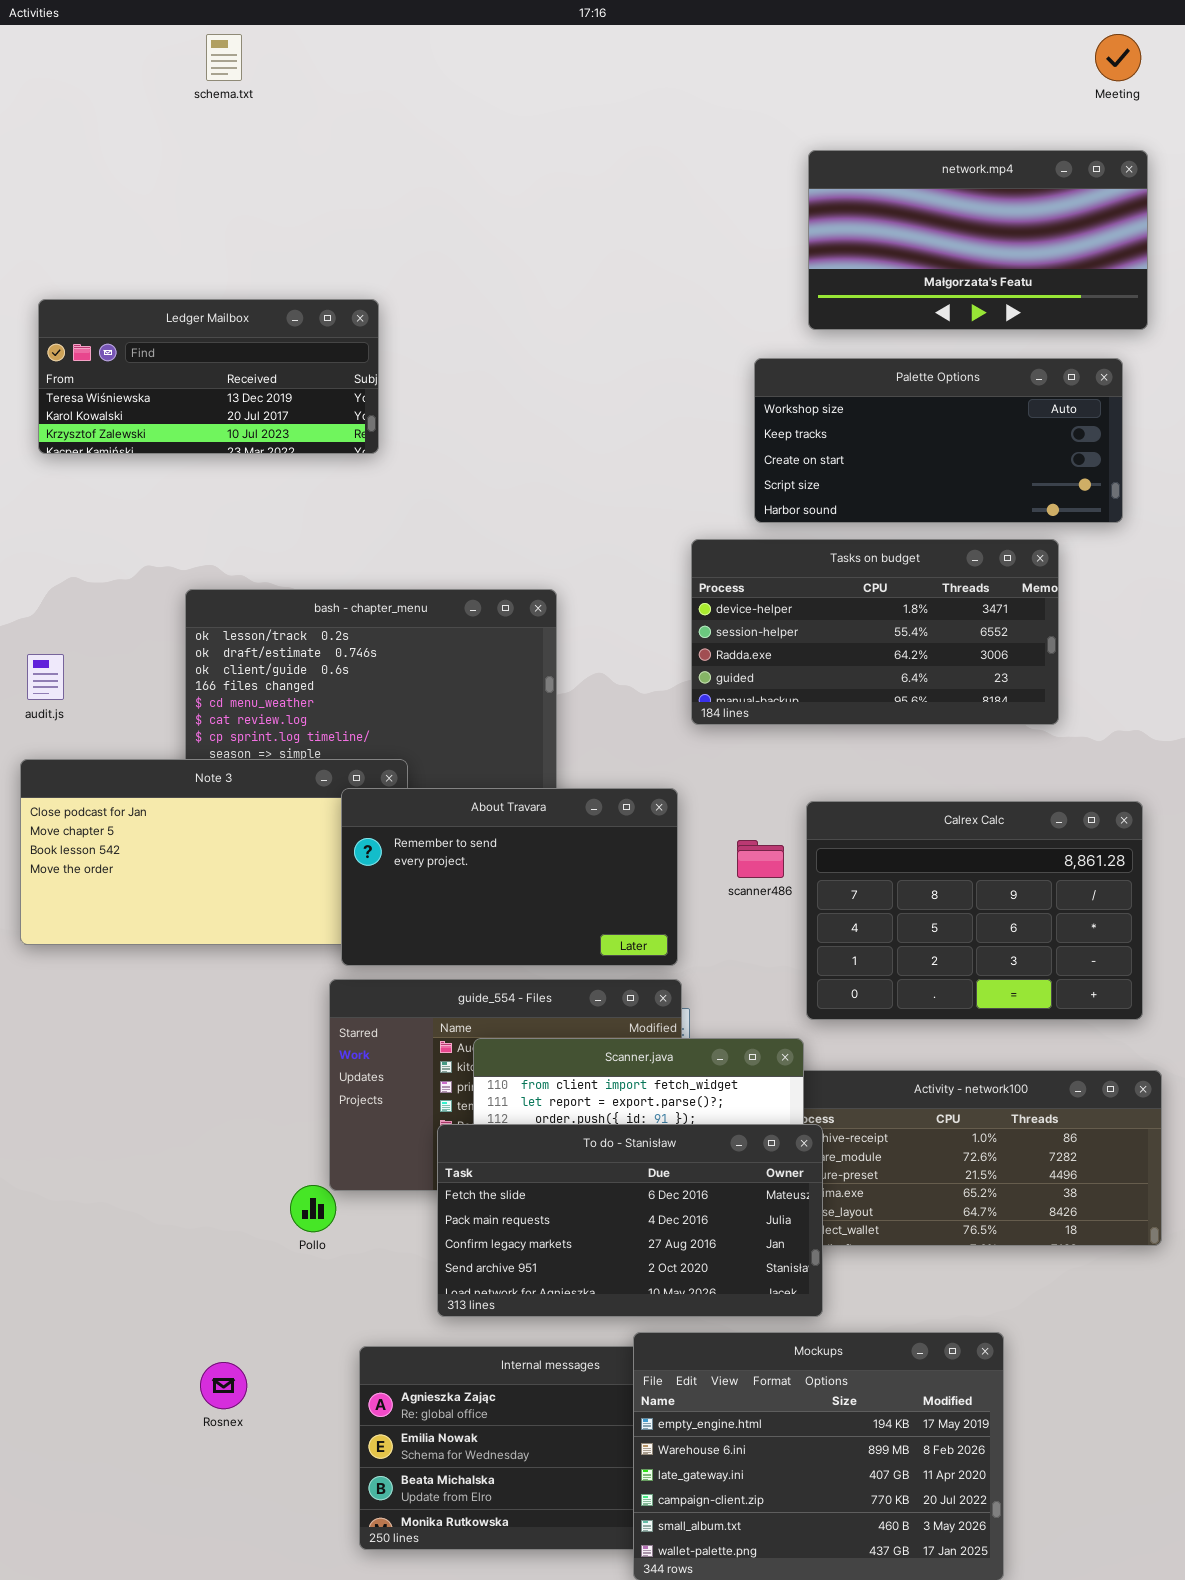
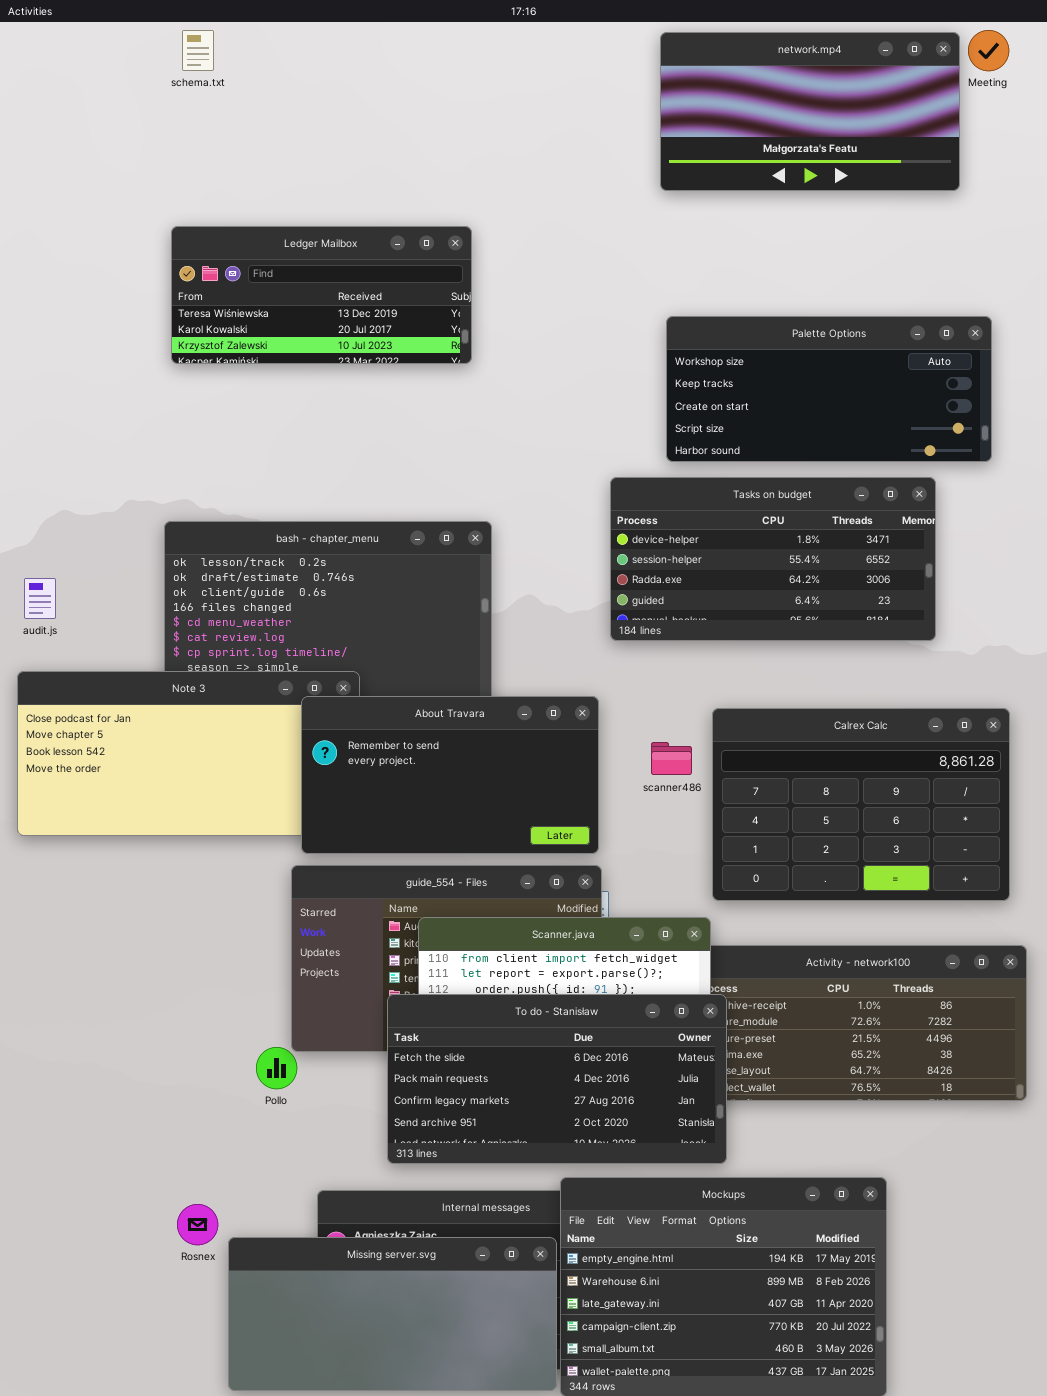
network.mp4: [808,150,1148,330] -> [660,32,960,191], moved
Ledger Mailbox: [38,299,379,454] -> [171,226,472,364], moved
Missing server.svg: none -> [228,1237,557,1391], opened

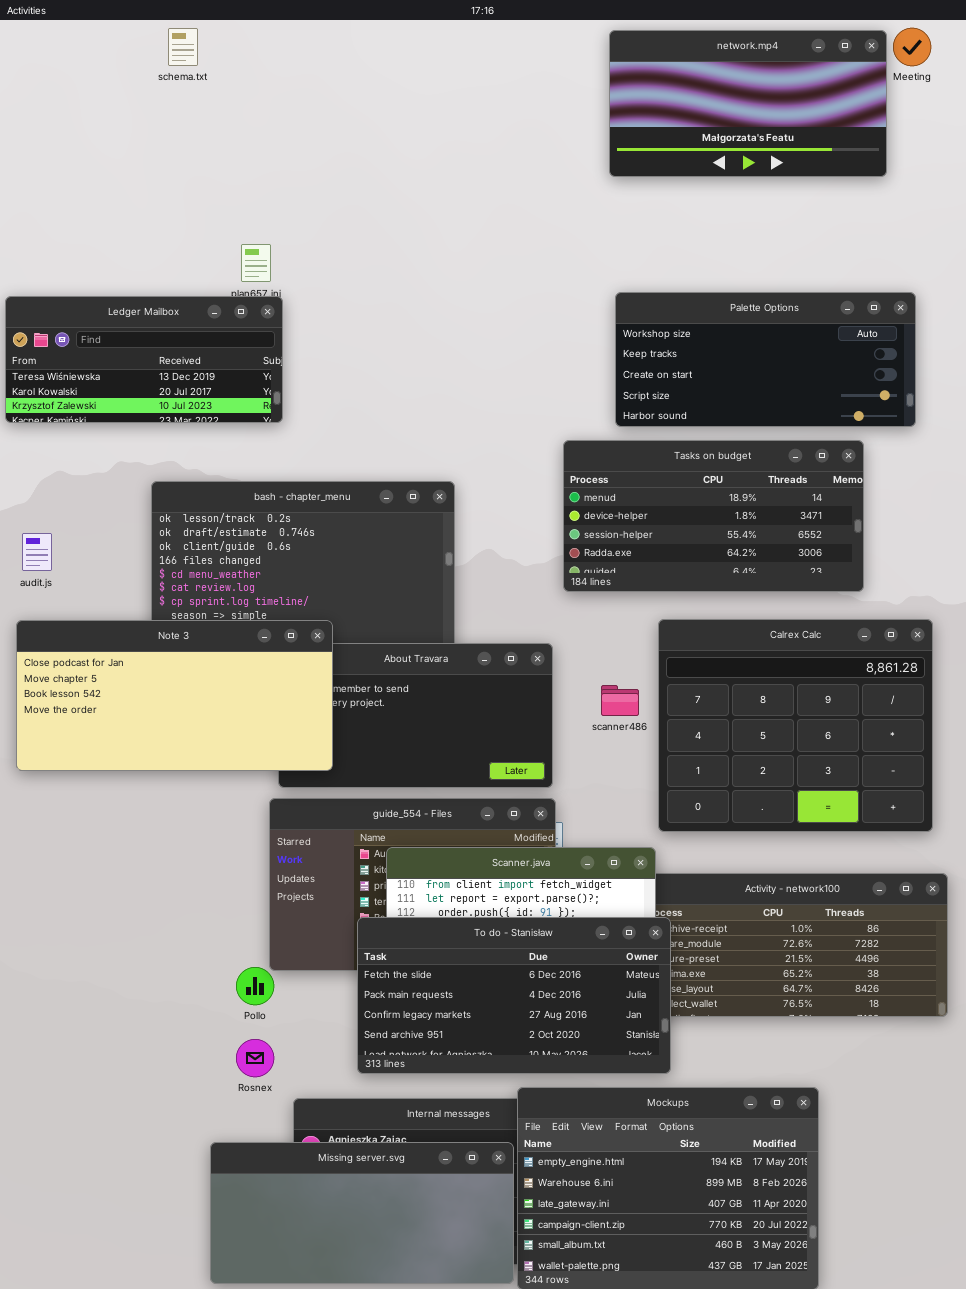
Ledger Mailbox: [171,226,472,364] -> [5,296,283,423], moved
Tasks on budget: [610,477,936,641] -> [563,440,864,592], scrolled up 1 row
Note 3: [17,671,360,836] -> [16,620,333,771], raised
Calrex Calc: [712,708,1010,901] -> [658,619,933,832], resized
Rosnex: [177,1204,218,1245] -> [236,1039,274,1077], moved

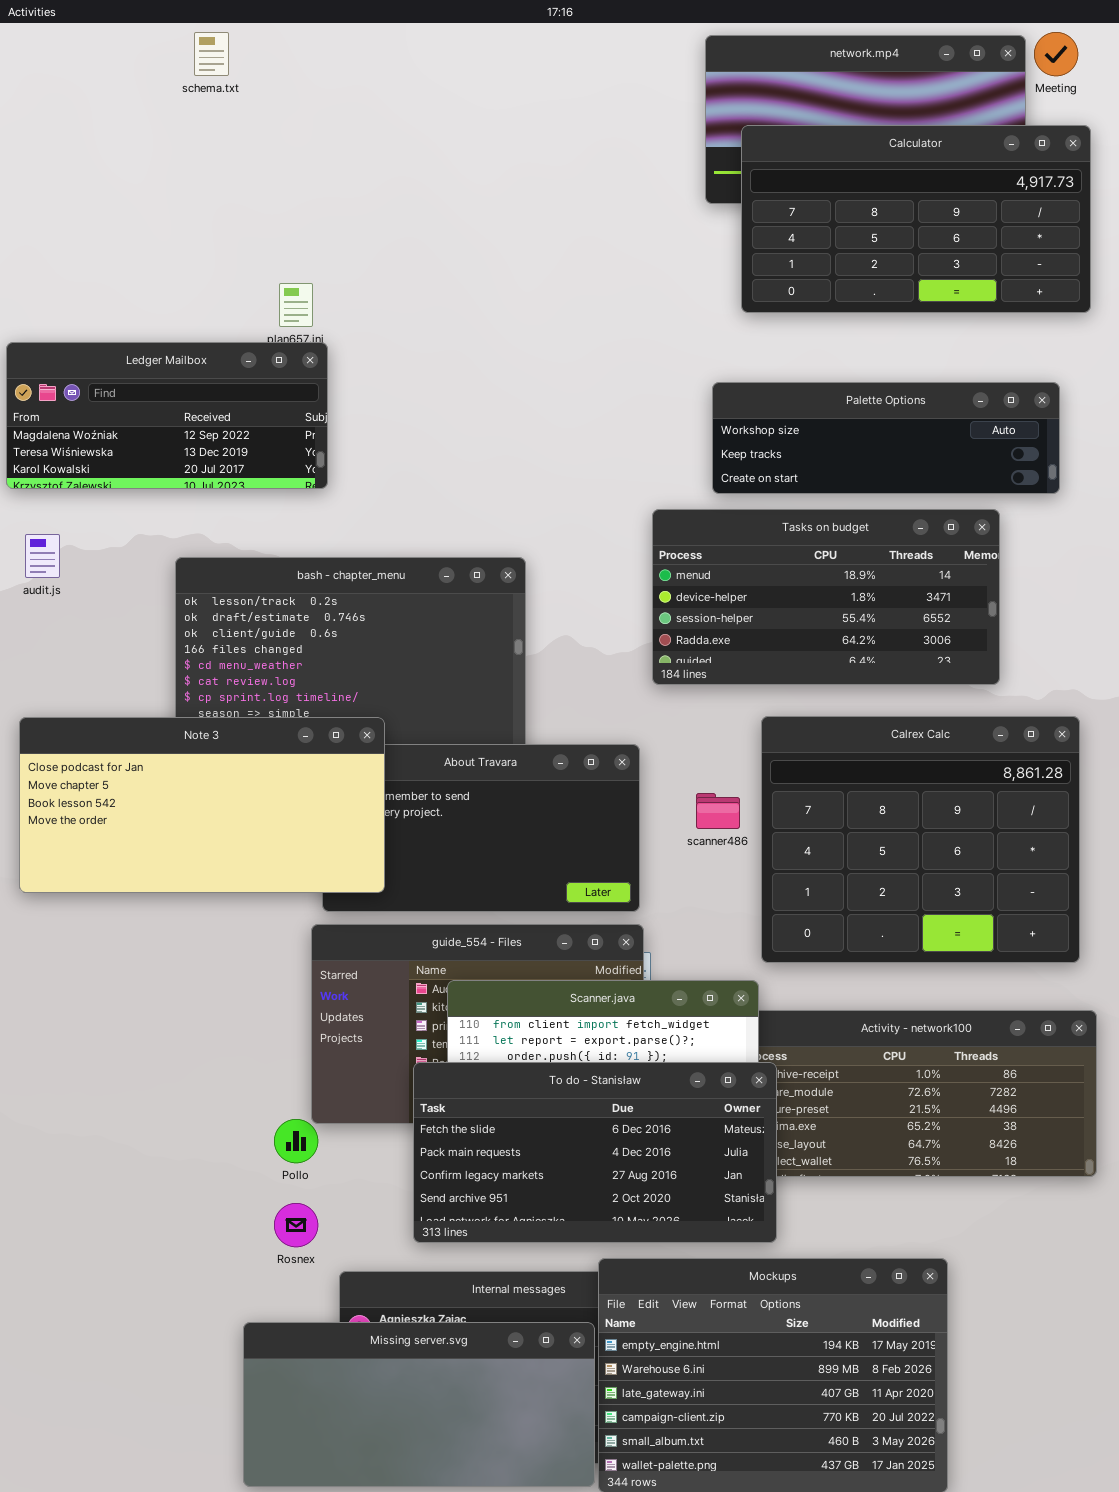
Calculator: none -> [741,125,1091,313], opened
Palette Options: [615,292,916,427] -> [712,382,1060,494], resized
Ledger Mailbox: [5,296,283,423] -> [6,342,328,489], scrolled up 1 row
audit.js: [22,533,52,571] -> [25,534,60,578], moved

